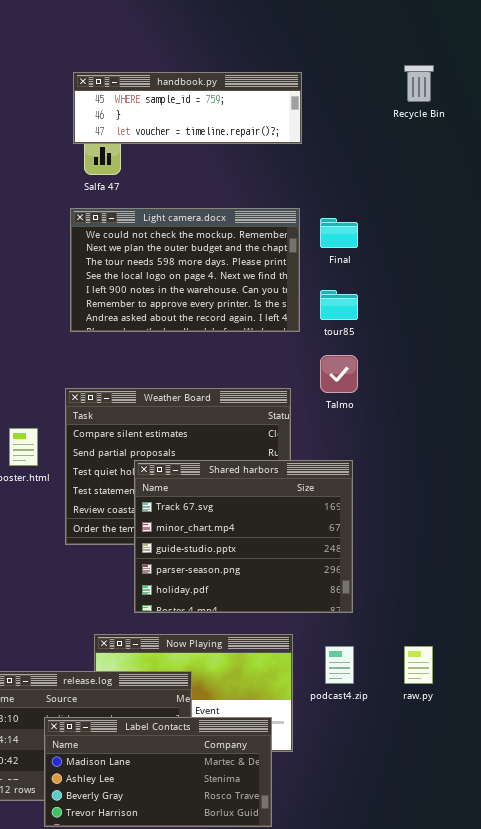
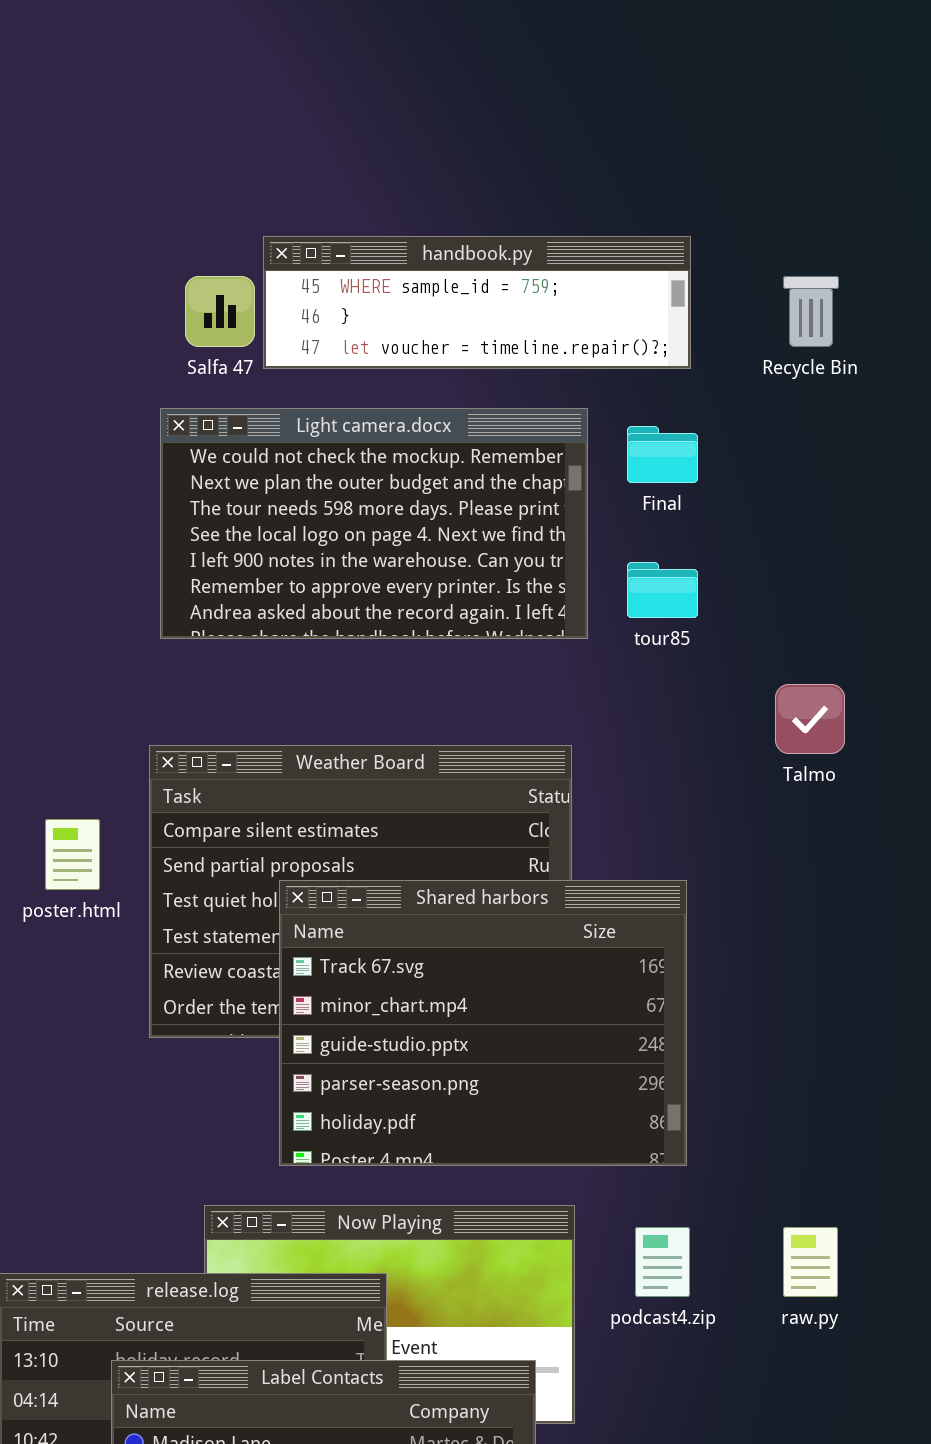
Recycle Bin: [404,65,434,102] -> [783,276,839,347], moved
handbook.py: [73,72,302,144] -> [263,236,691,369], moved
Talmo: [320,355,358,393] -> [775,684,845,754], moved

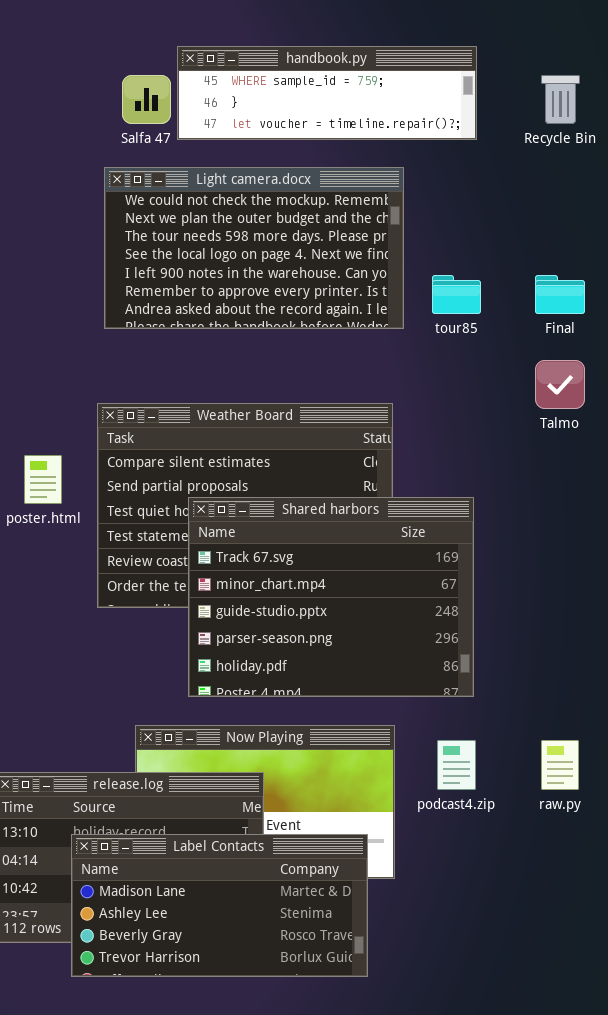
Final: [627,426,698,483] -> [535,275,585,314], moved

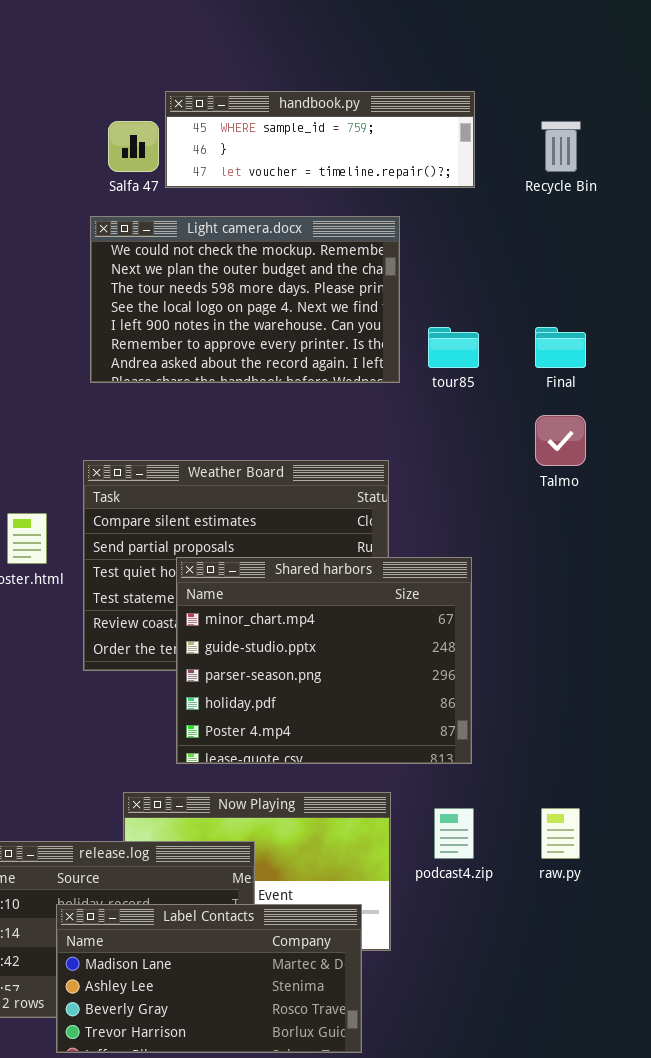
Shared harbors: [188,497,474,697] -> [176,557,472,764], scrolled down 1 row

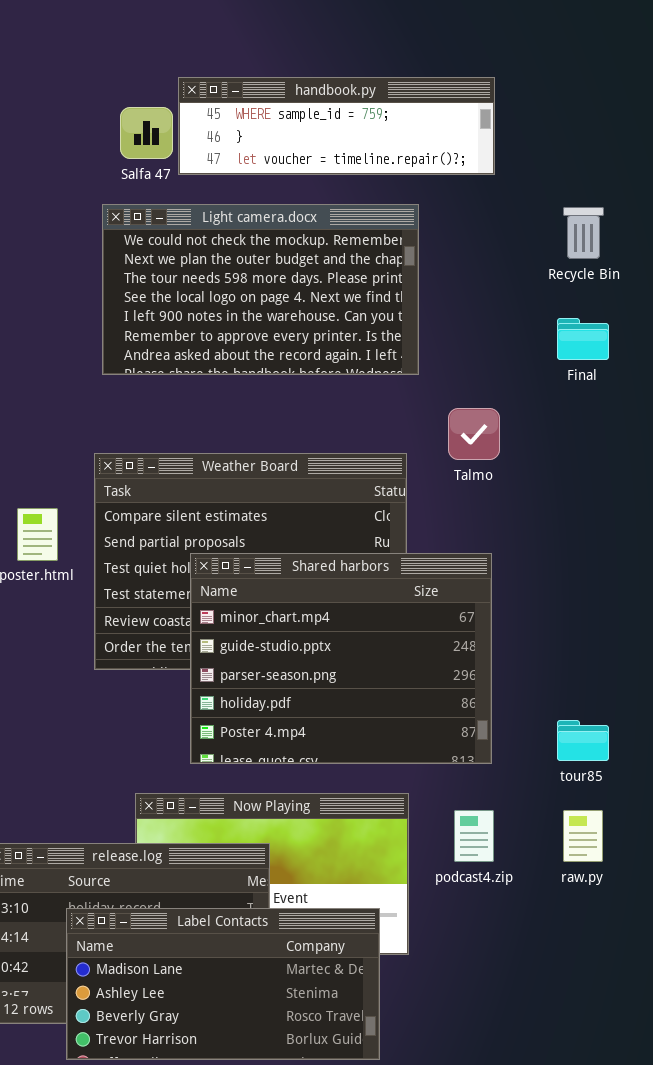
Recycle Bin: [541,121,581,172] -> [563,207,604,259], moved
tour85: [428,327,479,368] -> [557,720,609,761], moved
Talmo: [535,415,586,466] -> [448,408,500,460], moved

